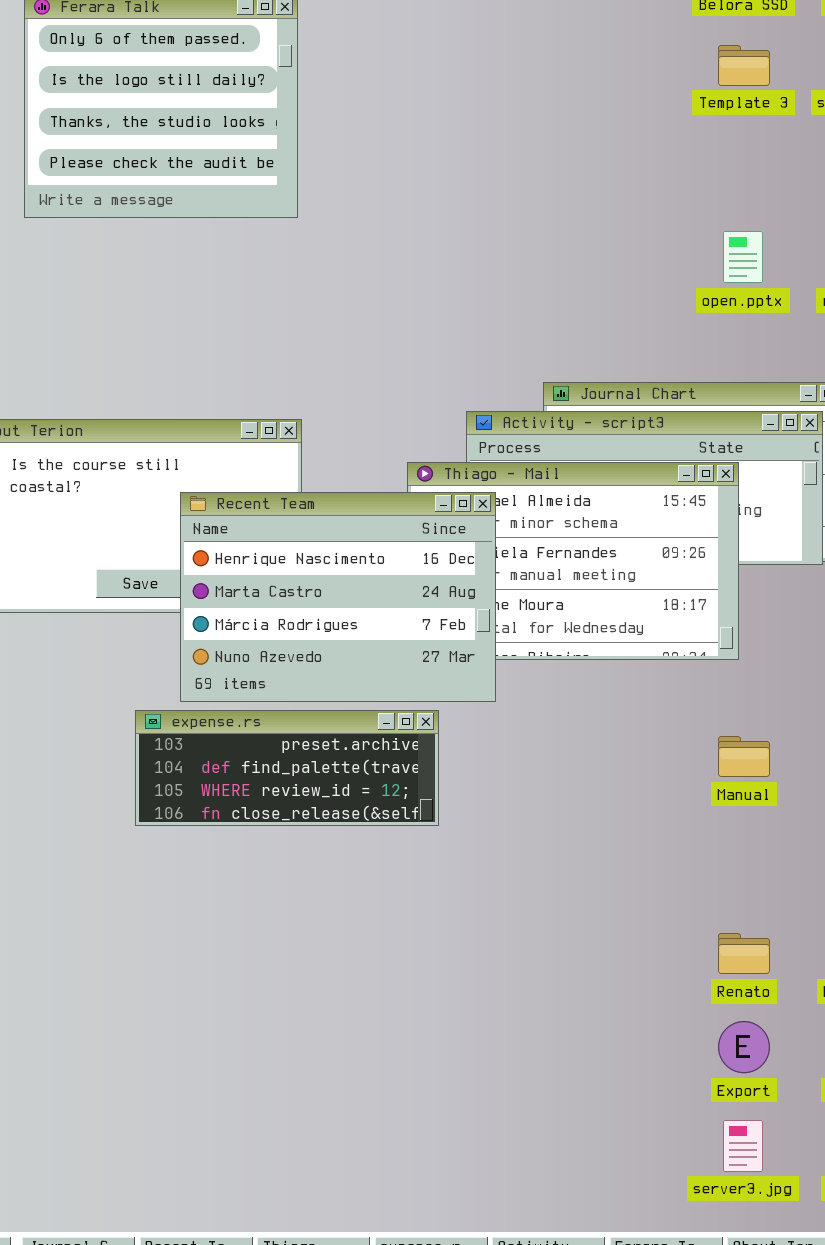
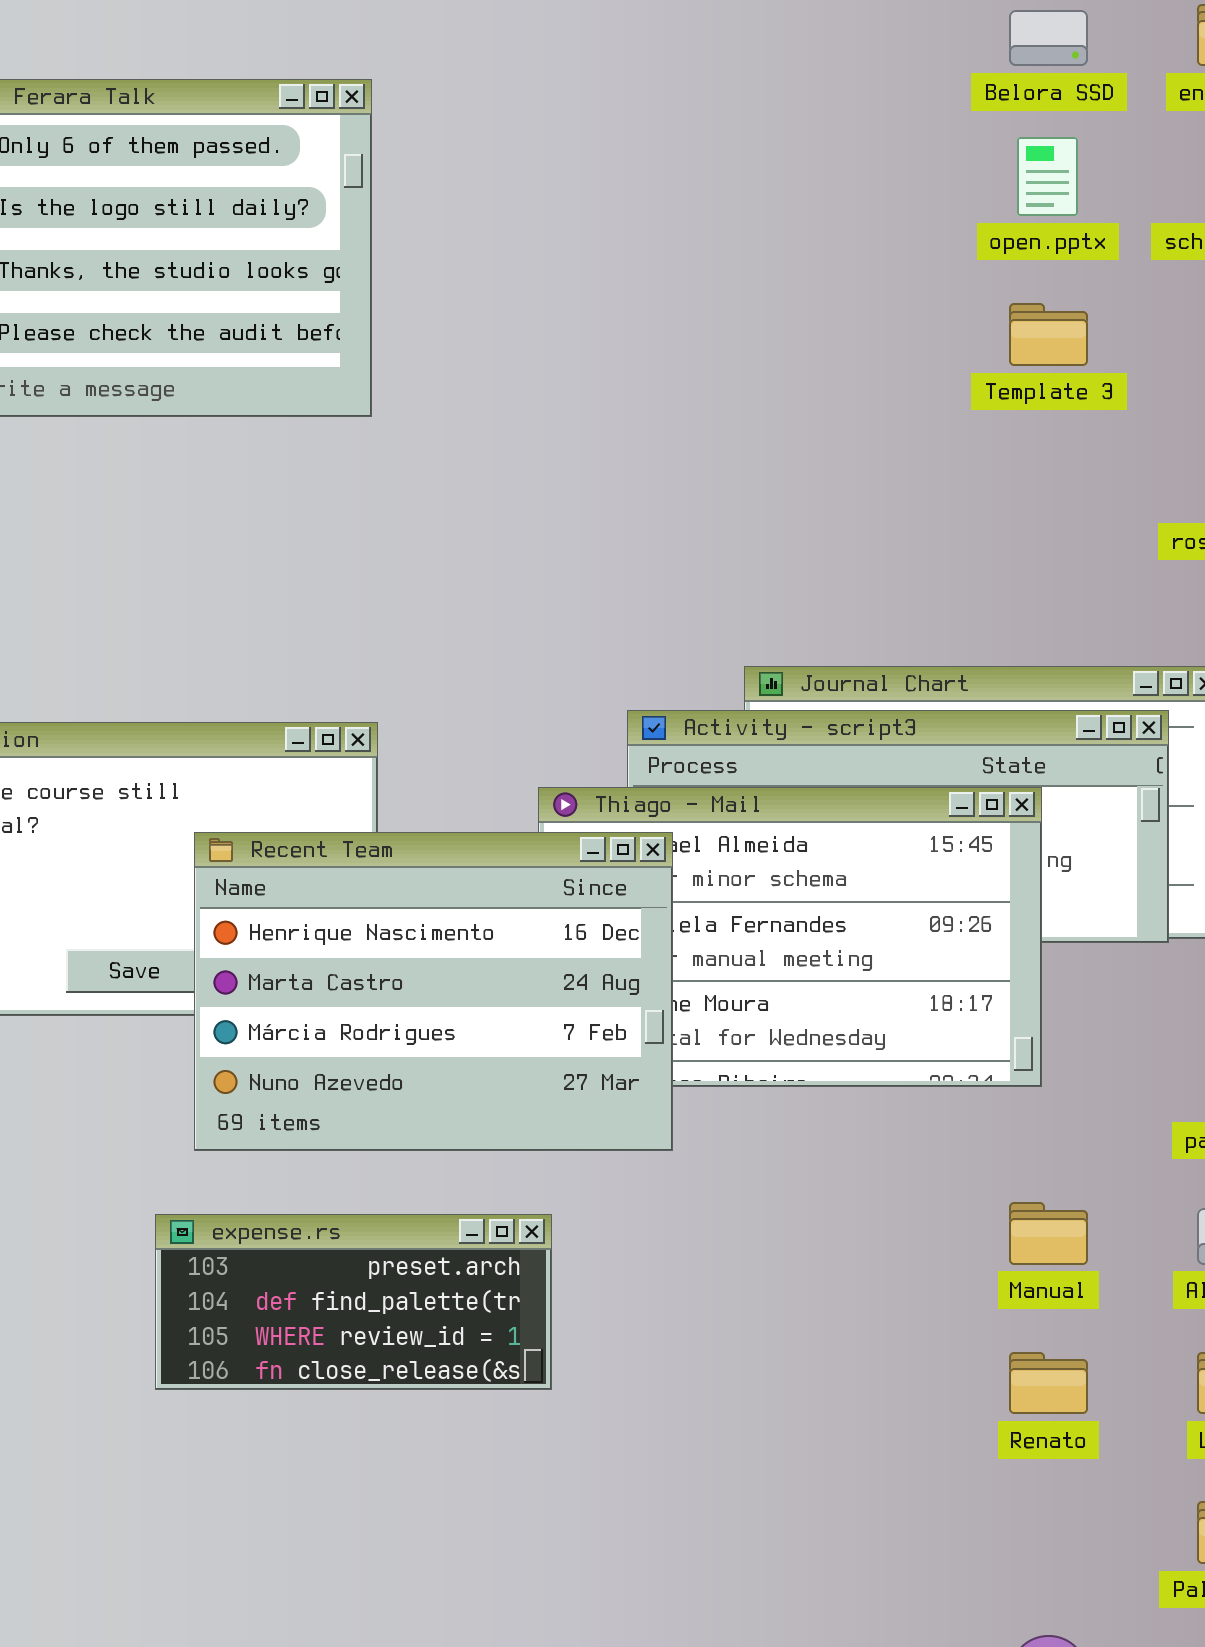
Template 3: [718,45,770,86] -> [1009,303,1088,366], moved
open.pptx: [723,231,763,283] -> [1017,137,1078,216], moved
expense.rs: [135,710,439,826] -> [155,1214,552,1390], moved, resized
Renato: [718,933,770,974] -> [1009,1352,1088,1414], moved

